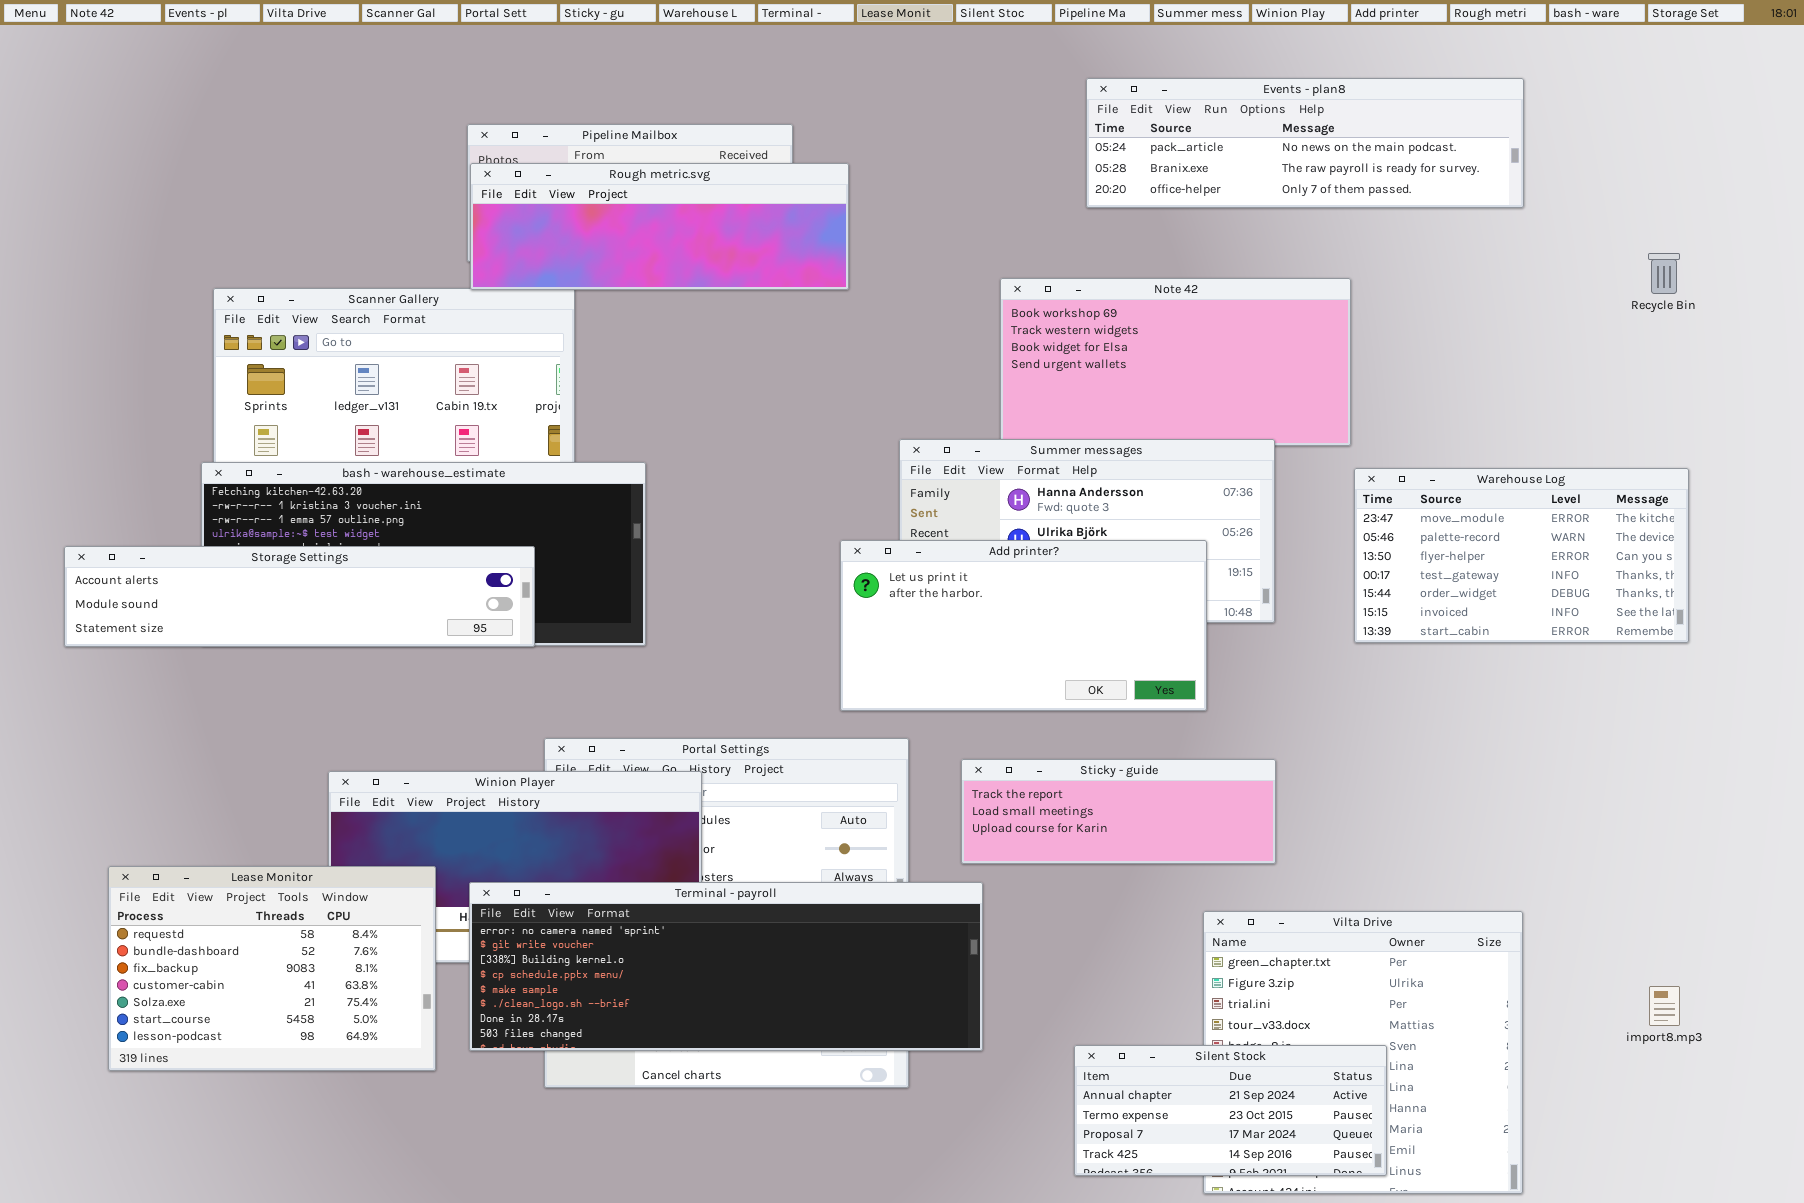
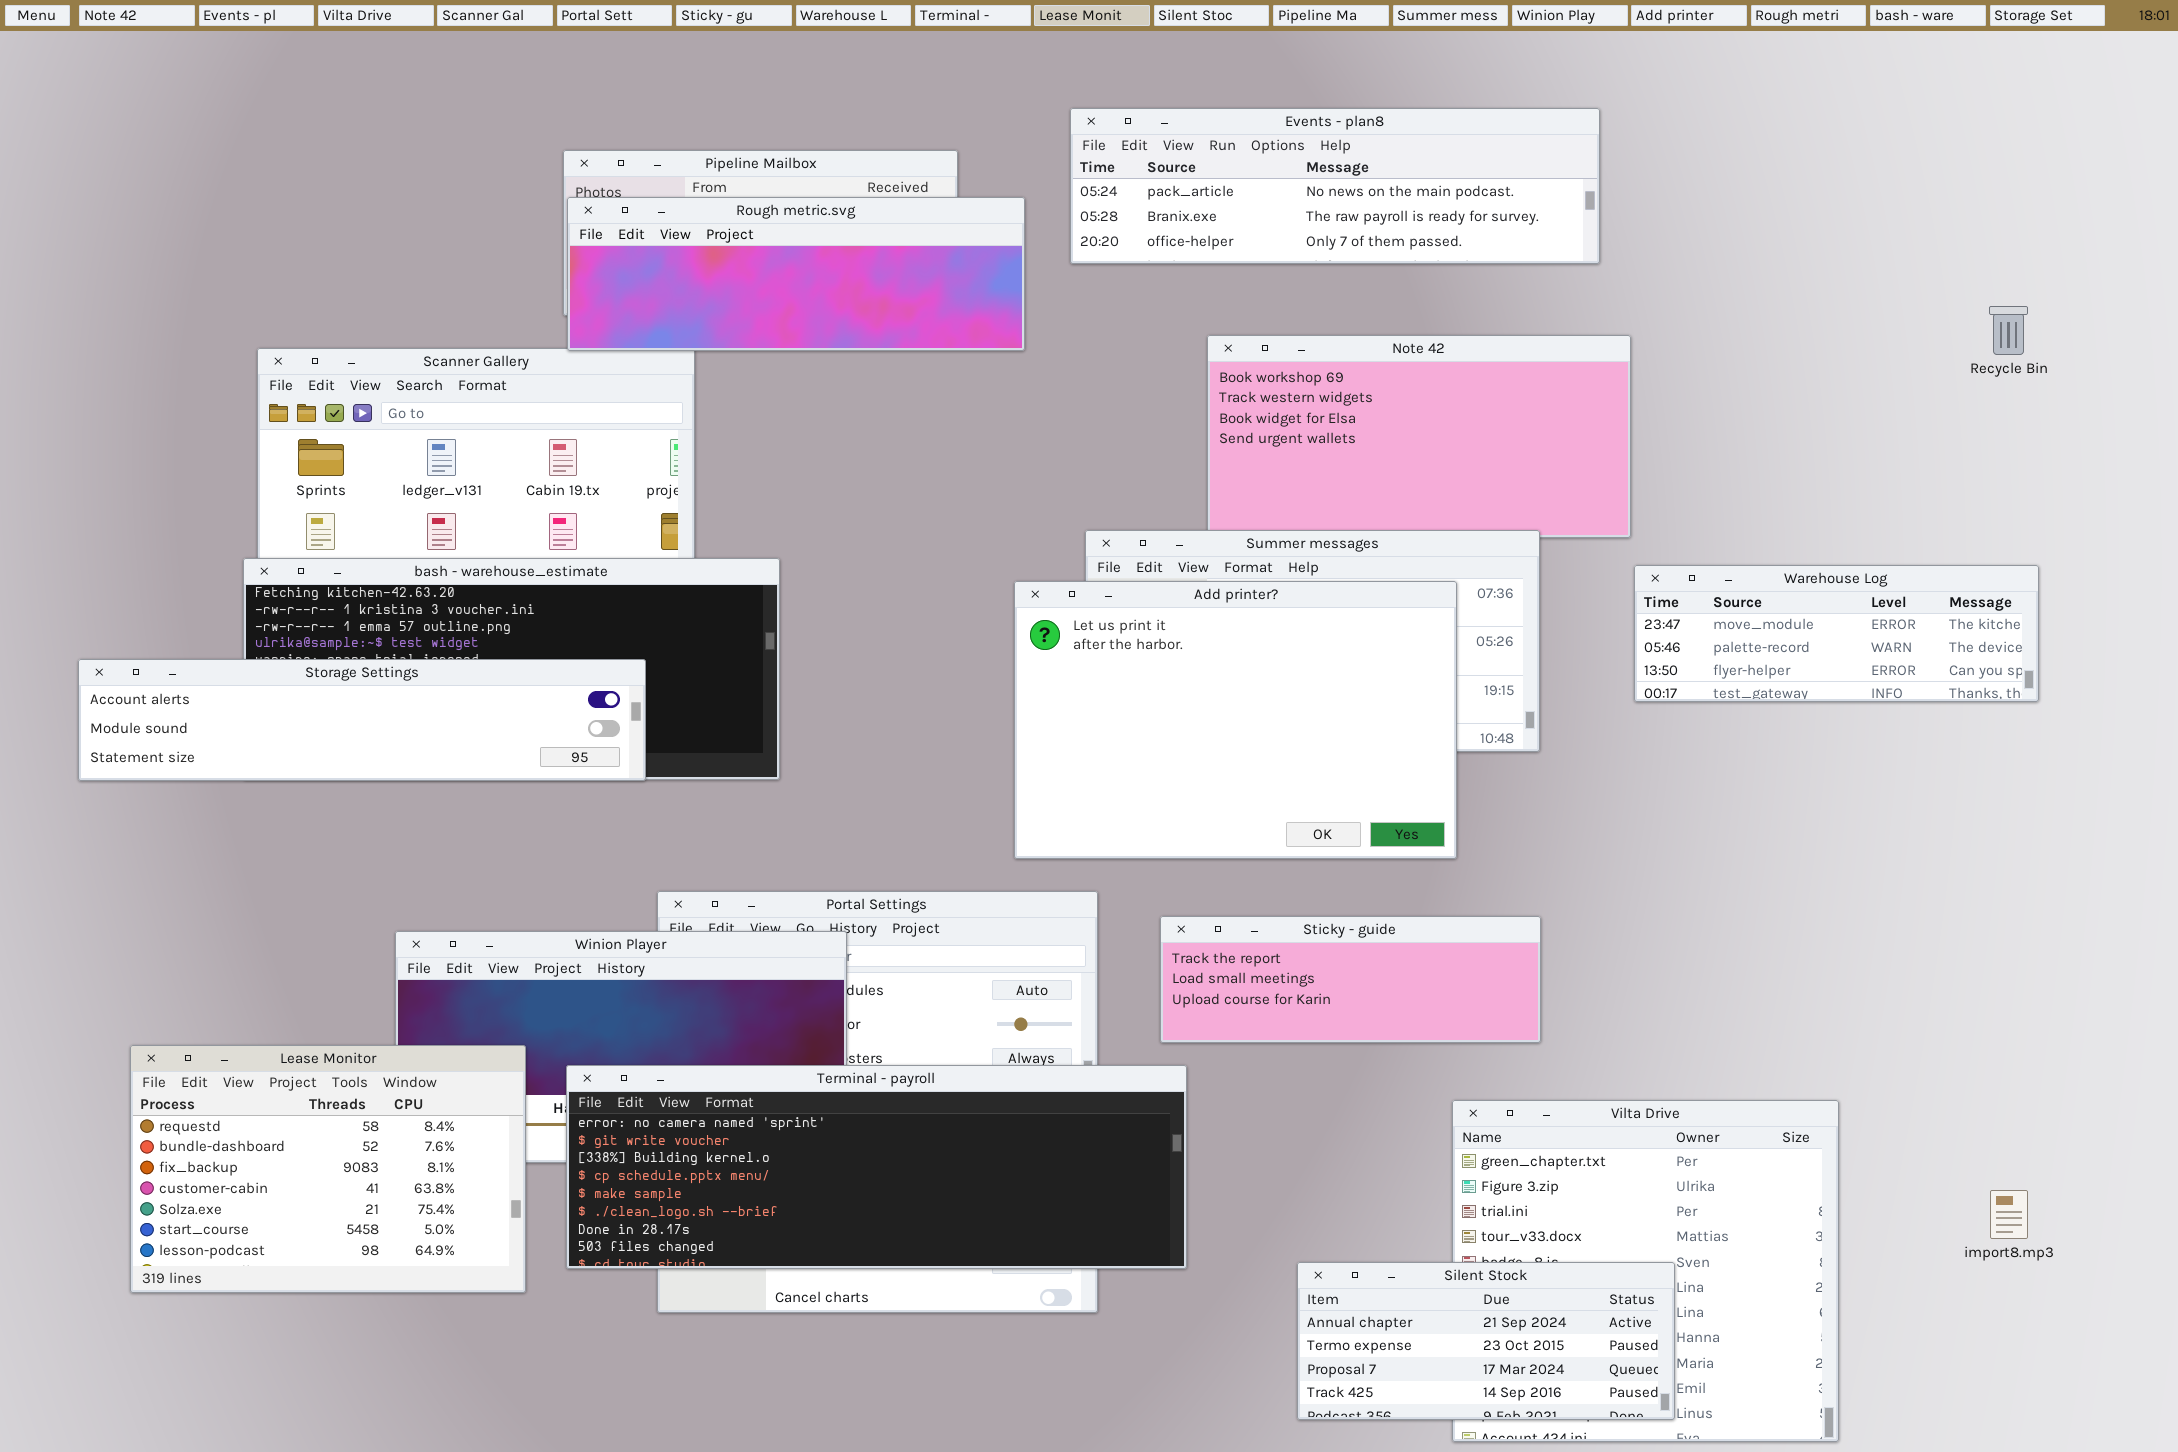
Events - plan8: [1086,78,1524,208] -> [1070,108,1600,264], moved
Warehouse Log: [1354,468,1689,643] -> [1634,565,2039,702], resized
Add printer?: [840,540,1207,711] -> [1014,581,1457,859], resized

